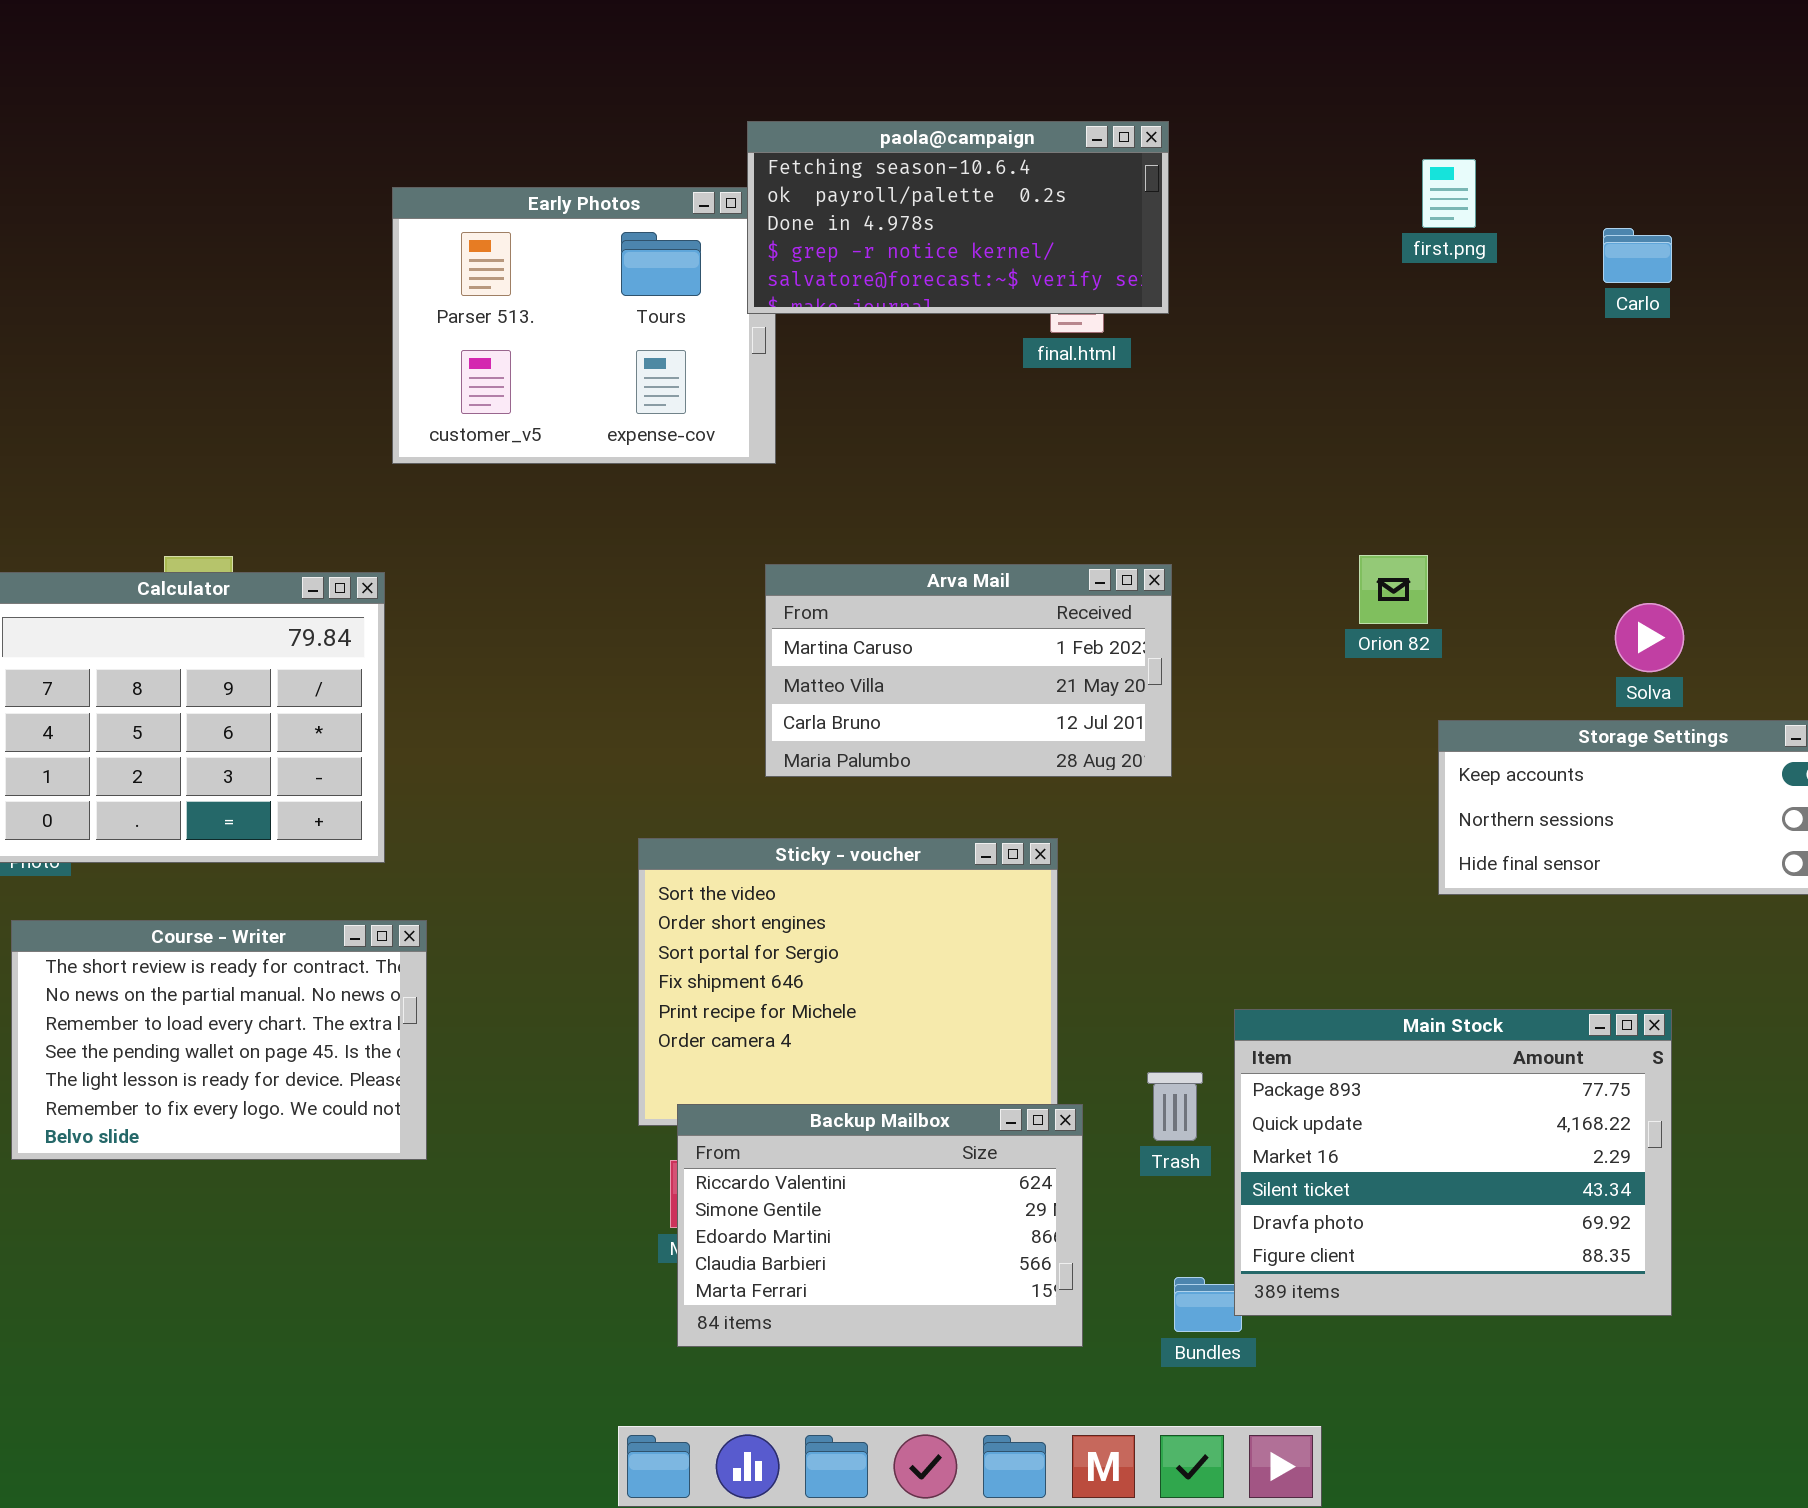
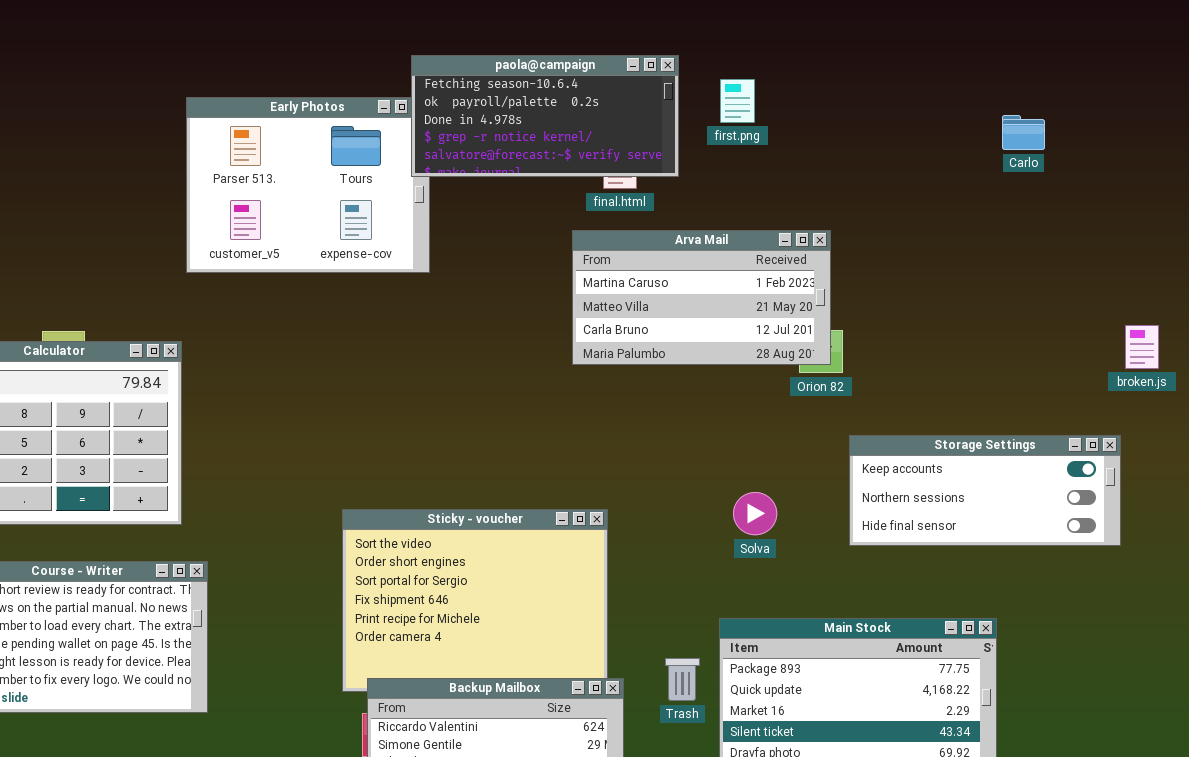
first.png: [1422,159,1476,228] -> [720,79,755,123], moved
Carlo: [1603,228,1672,283] -> [1002,115,1045,150], moved
Arva Mail: [765,564,1172,777] -> [572,230,831,365], moved
Solva: [1615,603,1684,672] -> [733,492,777,535], moved

